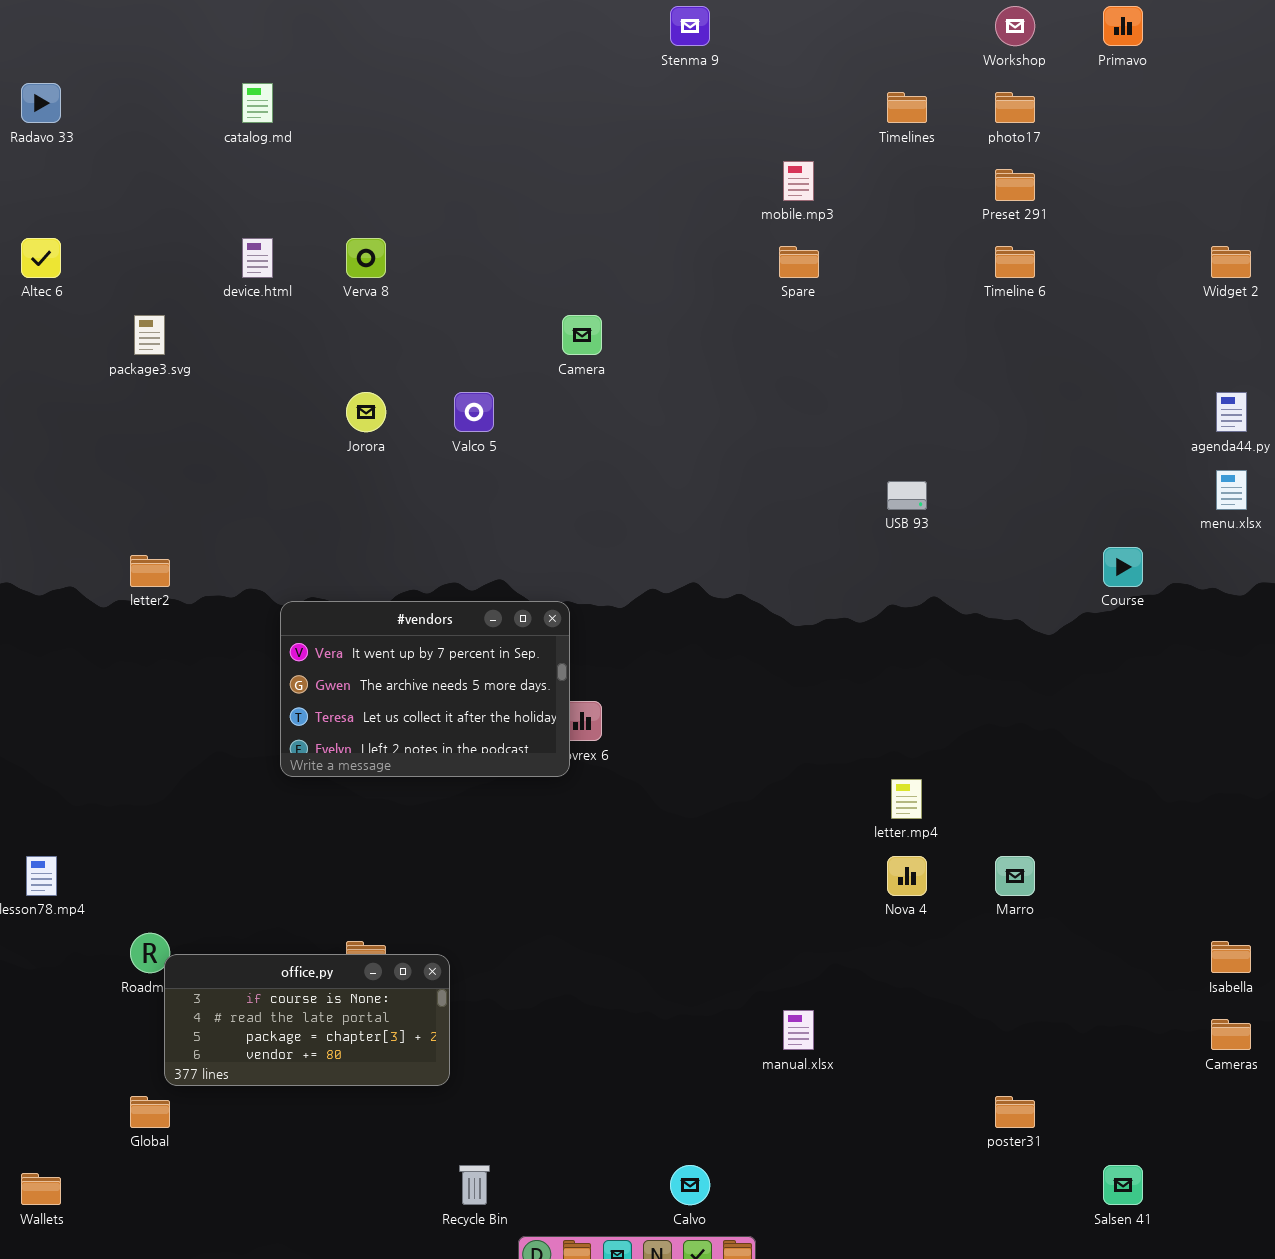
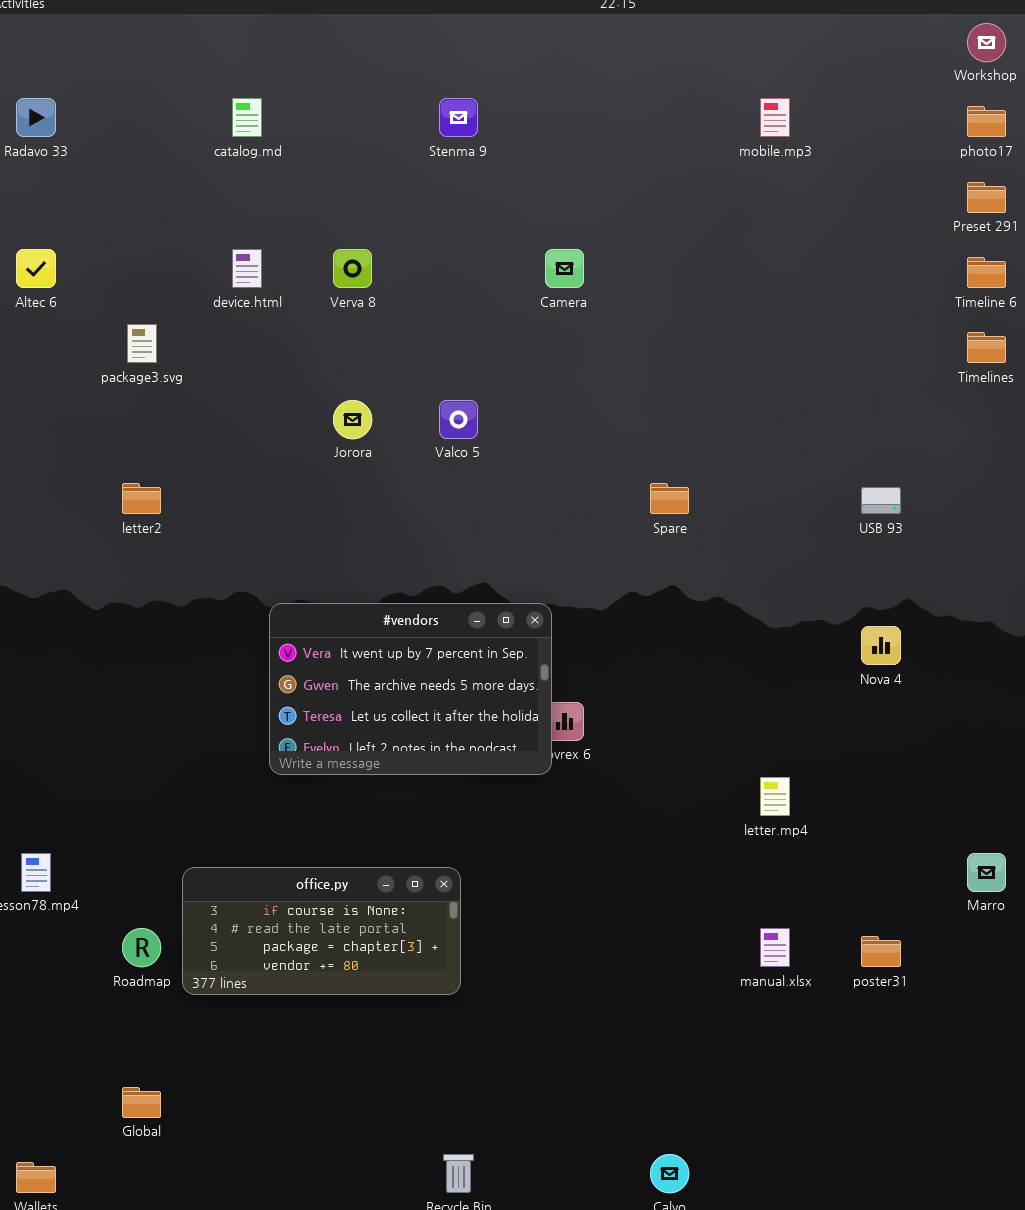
Stenma 9: [670,6,710,46] -> [439,98,478,137], moved
Timelines: [887,92,927,123] -> [967,332,1006,363], moved
mobile.mp3: [783,161,814,201] -> [760,98,790,137], moved
Spare: [779,246,819,278] -> [650,483,689,514], moved
Camera: [562,315,602,355] -> [545,249,584,288], moved
letter2: [130,555,170,587] -> [122,483,161,514], moved
letter.mp4: [891,779,922,819] -> [760,777,790,816], moved
Nova 4: [887,856,927,896] -> [861,626,901,665], moved
office.py: [164,954,450,1086] -> [182,867,461,995], moved
manual.xlsx: [783,1010,814,1050] -> [760,928,790,967], moved
poster31: [995,1096,1035,1128] -> [861,936,901,967], moved

